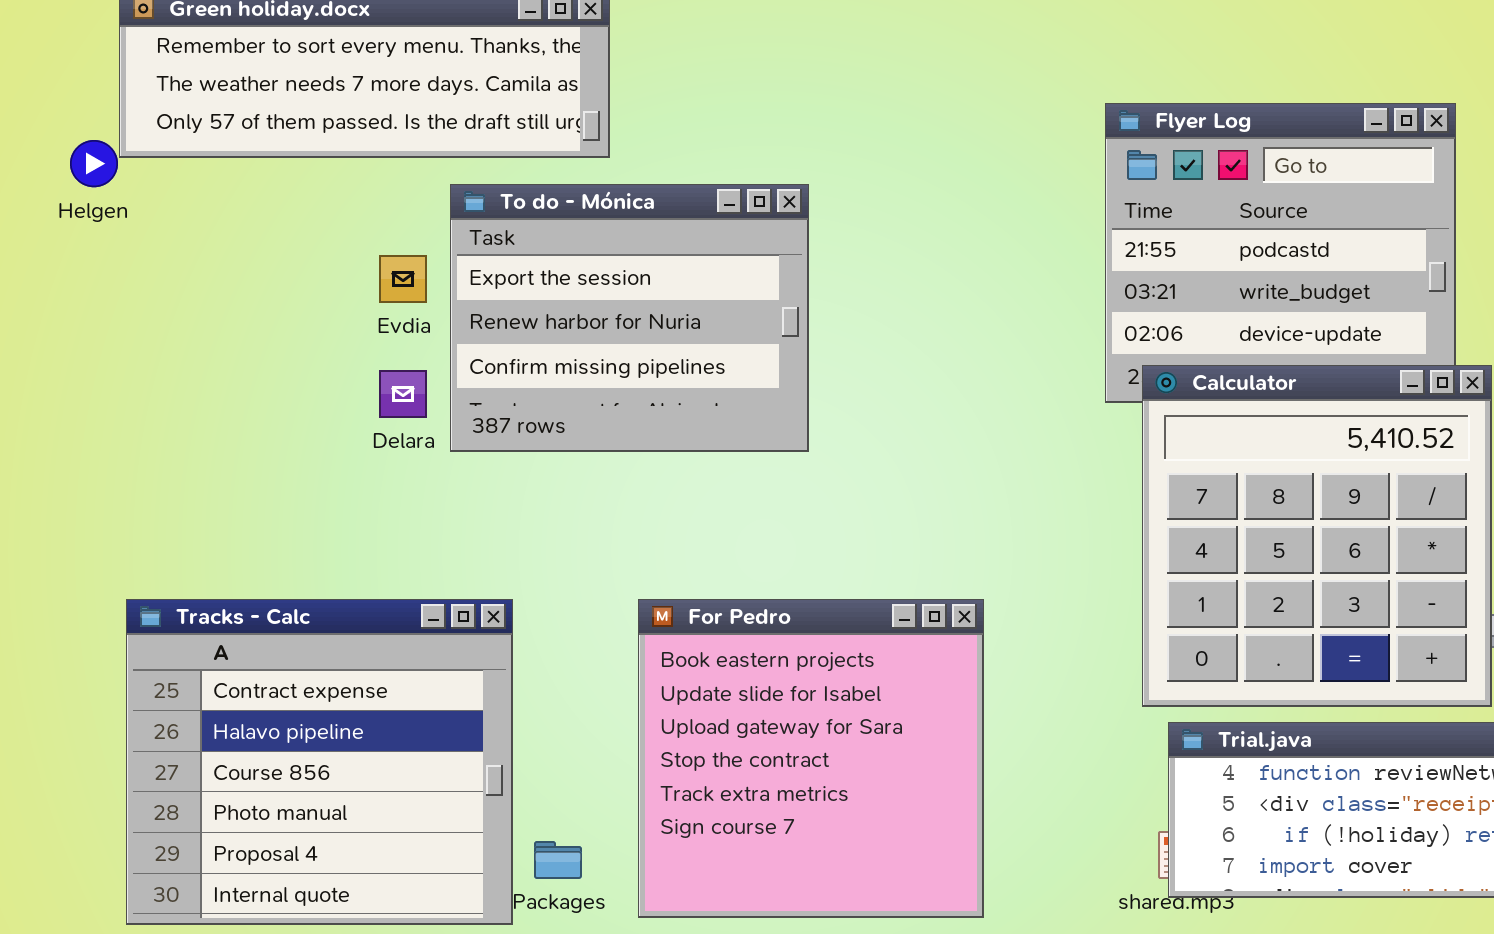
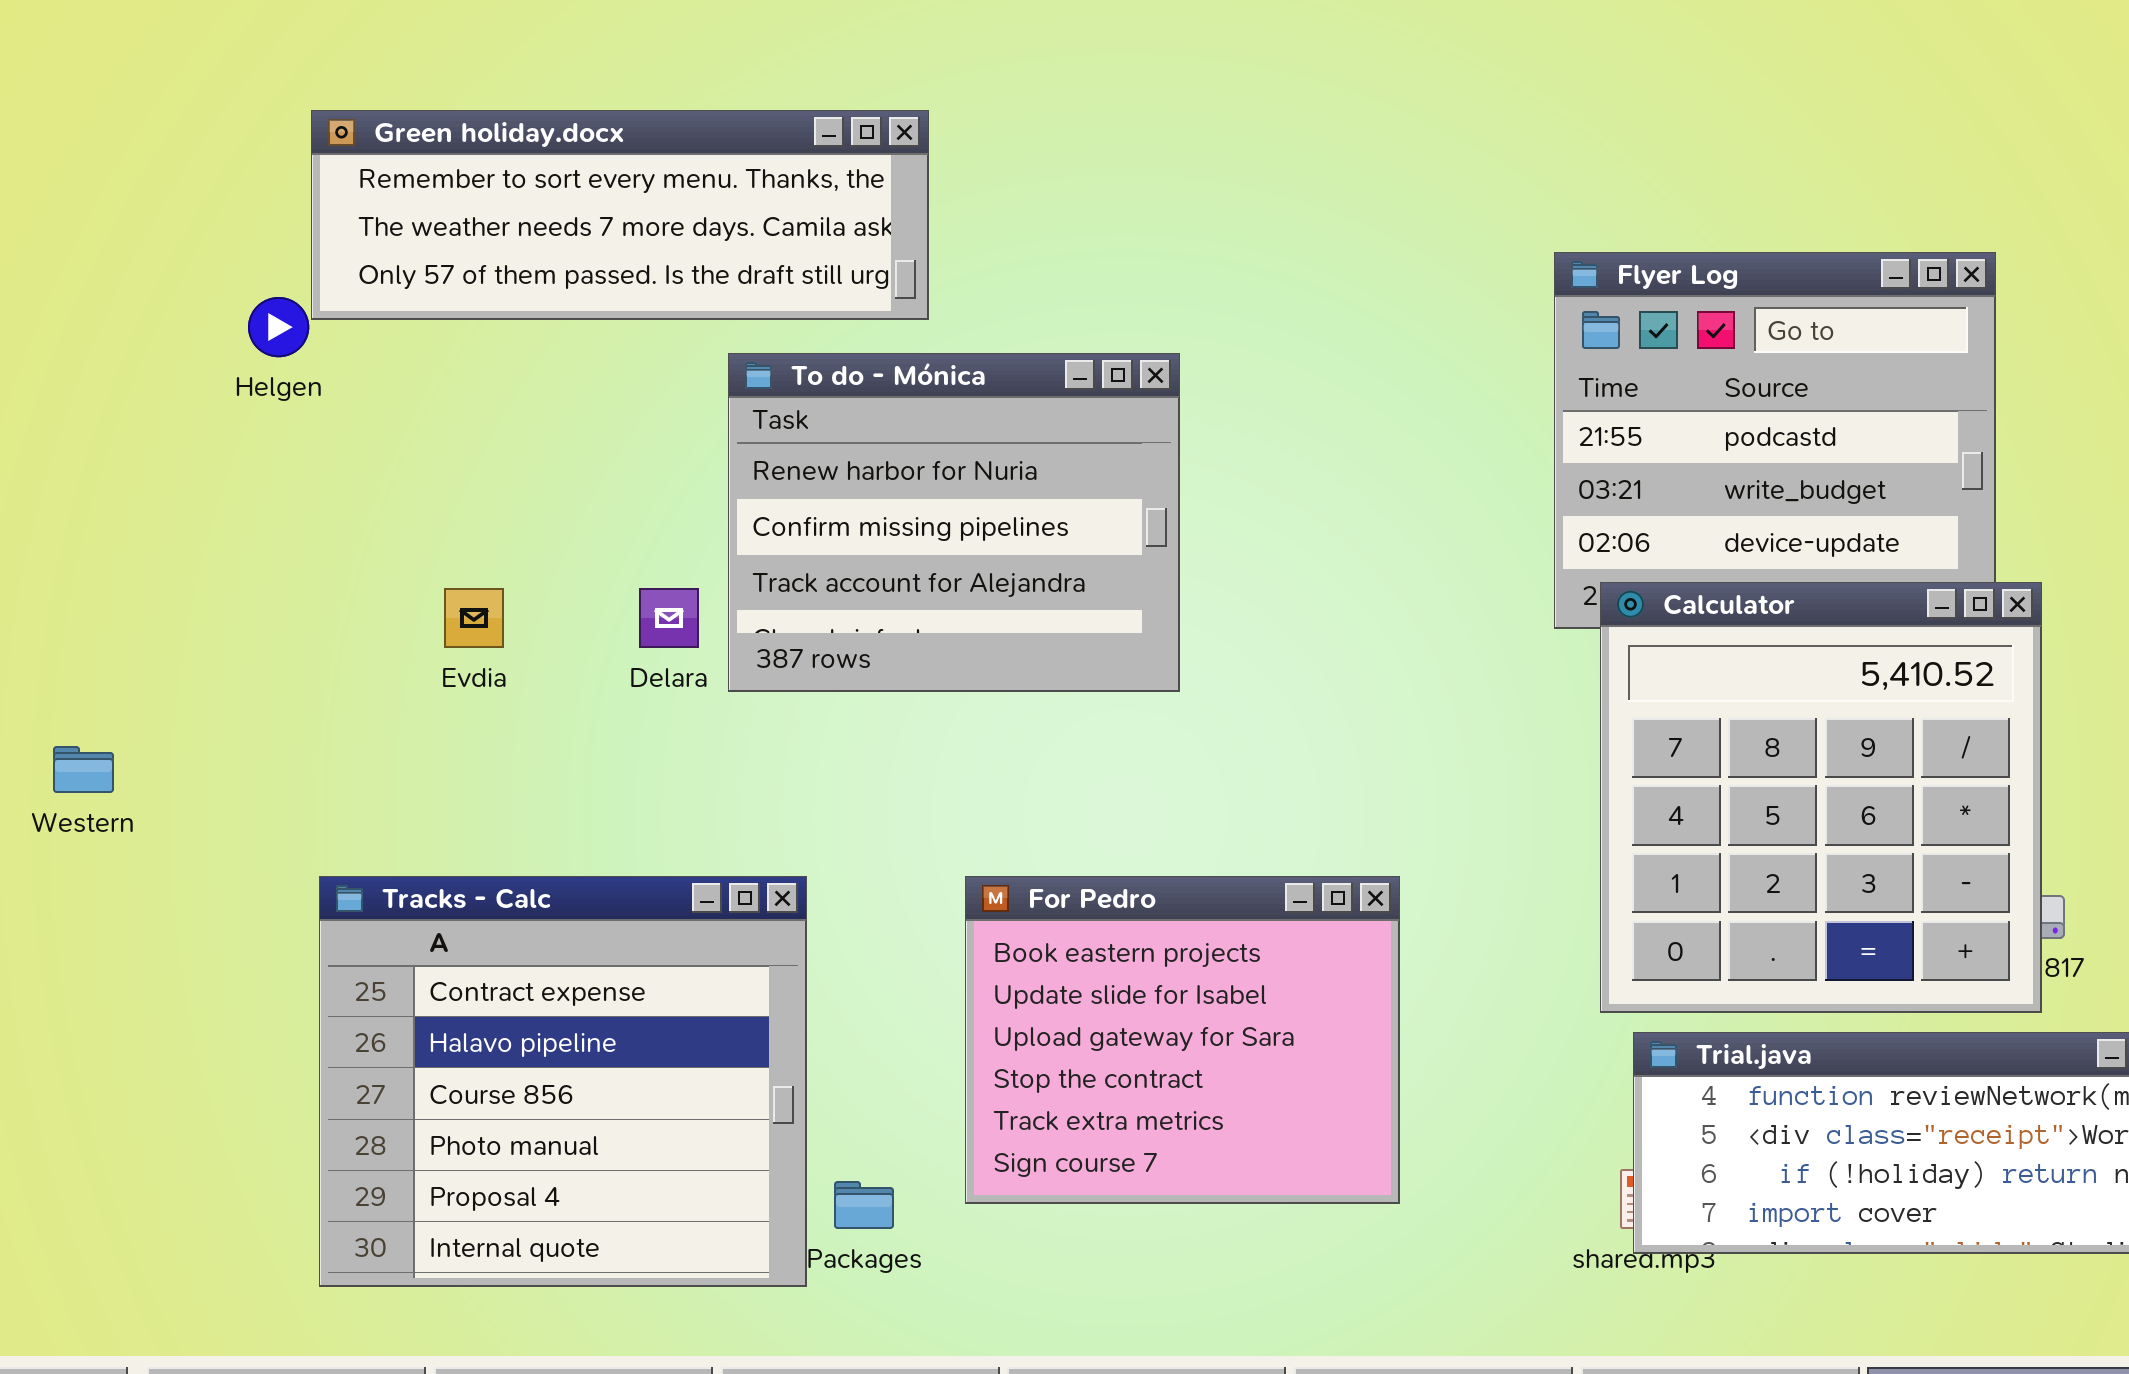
To do - Mónica: [450,184,809,452] -> [728,353,1180,692], scrolled down 1 row
Evdia: [379,255,427,303] -> [444,588,504,648], moved
For Pedro: [638,599,984,918] -> [965,876,1400,1204], resized

